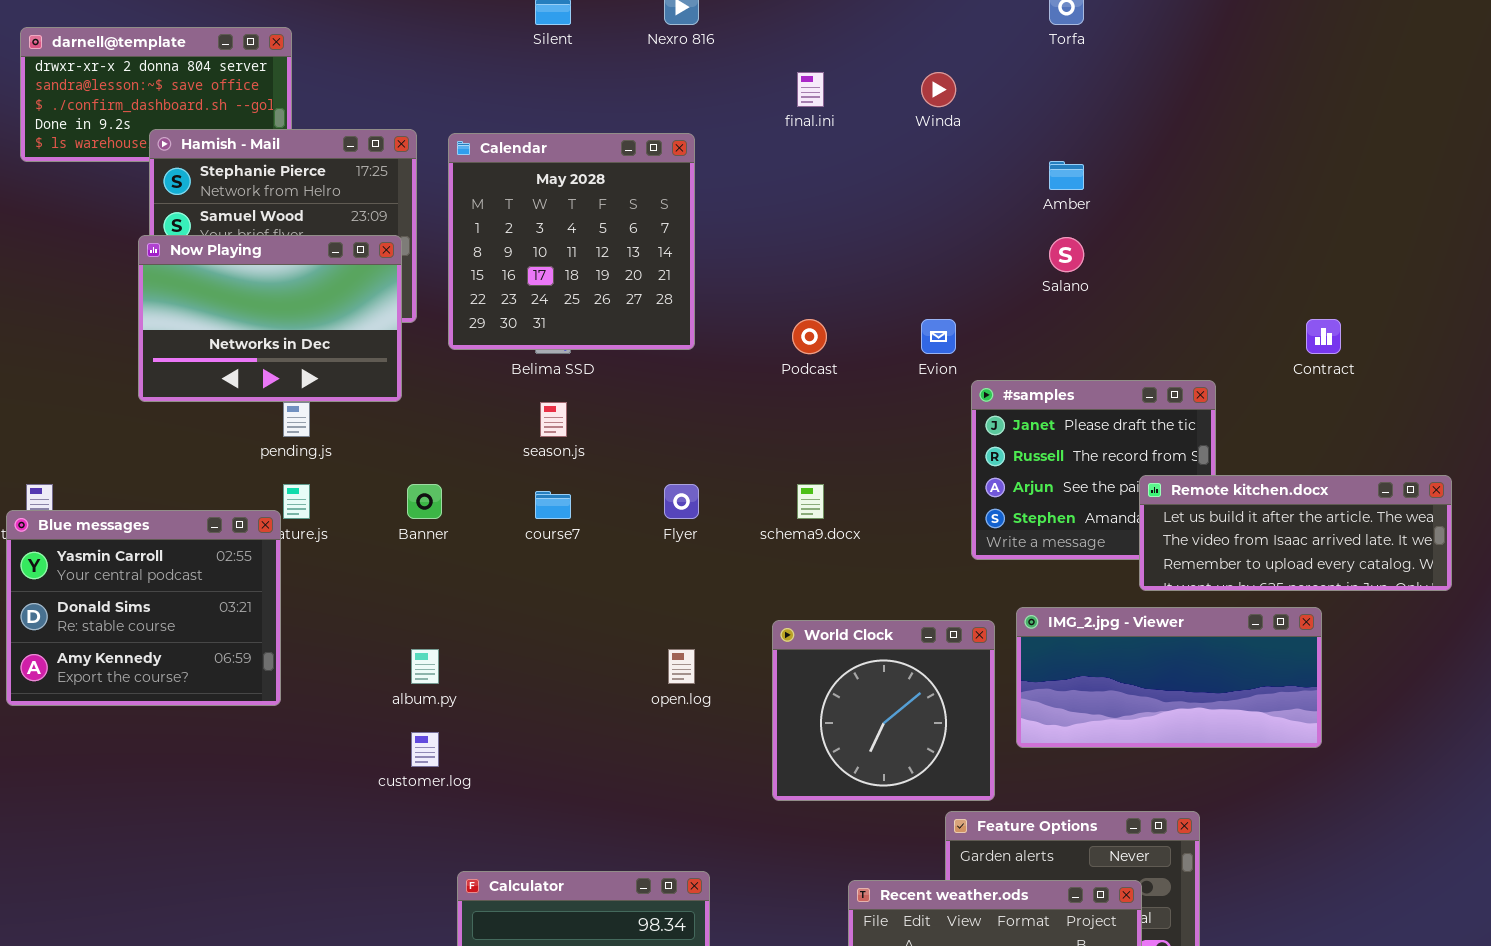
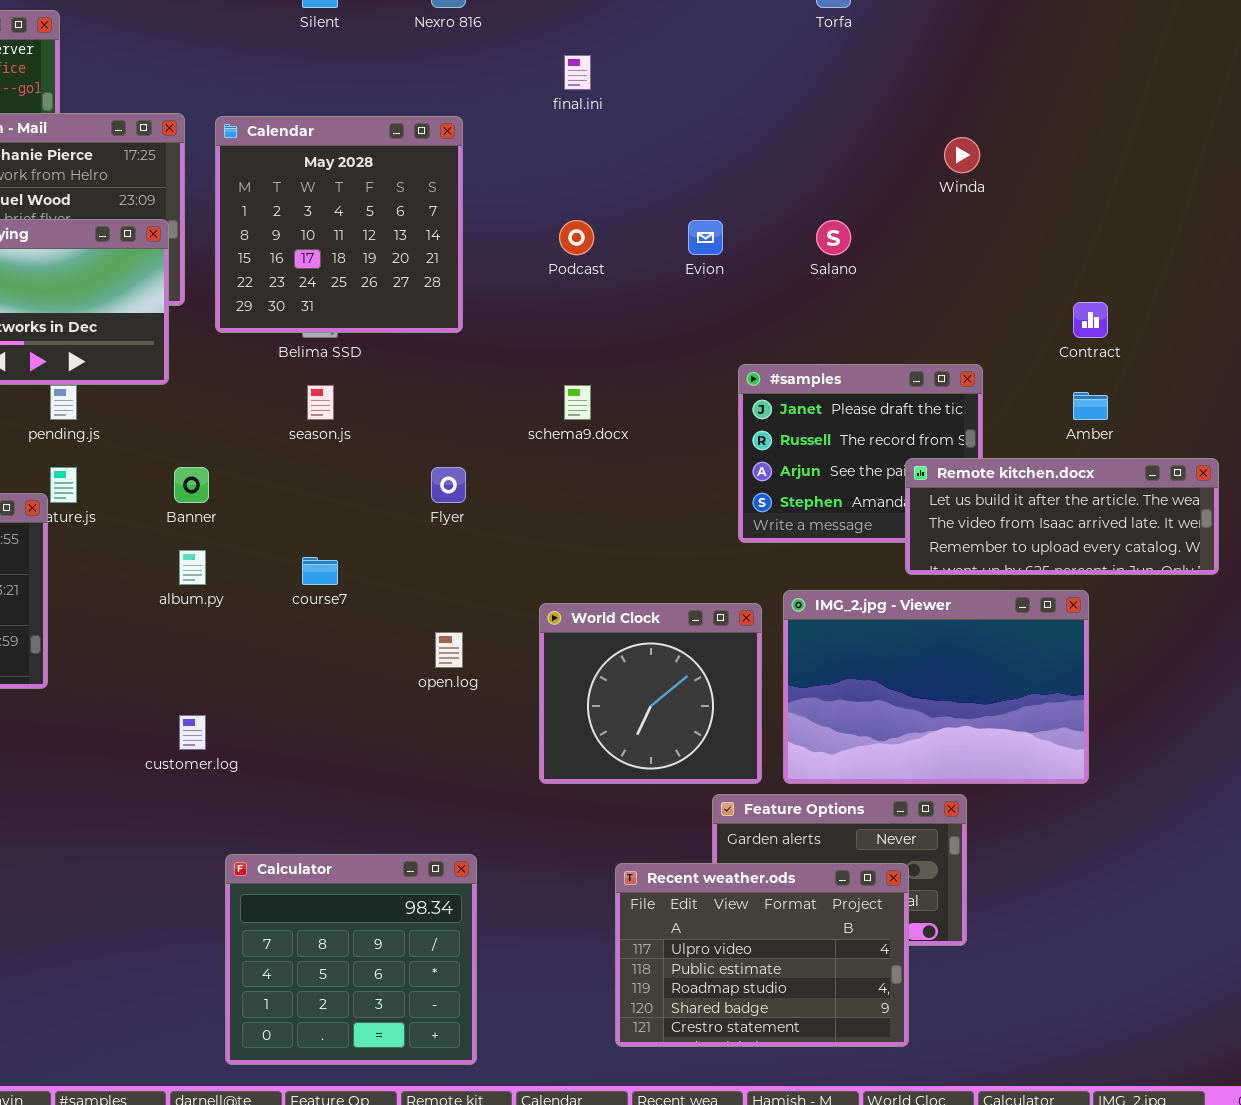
Winda: [921,72,956,107] -> [944,137,980,173], moved
Amber: [1049,161,1084,190] -> [1073,392,1108,420], moved
Podcast: [792,319,827,354] -> [559,220,594,255], moved
Evion: [921,319,956,354] -> [688,220,723,255], moved
schema9.docx: [797,484,824,519] -> [564,385,591,420], moved
course7: [535,491,571,519] -> [302,557,338,585], moved
IMG_2.jpg - Viewer: [1016,607,1322,748] -> [783,590,1089,784], resized
album.py: [411,649,439,684] -> [179,550,206,585], moved

